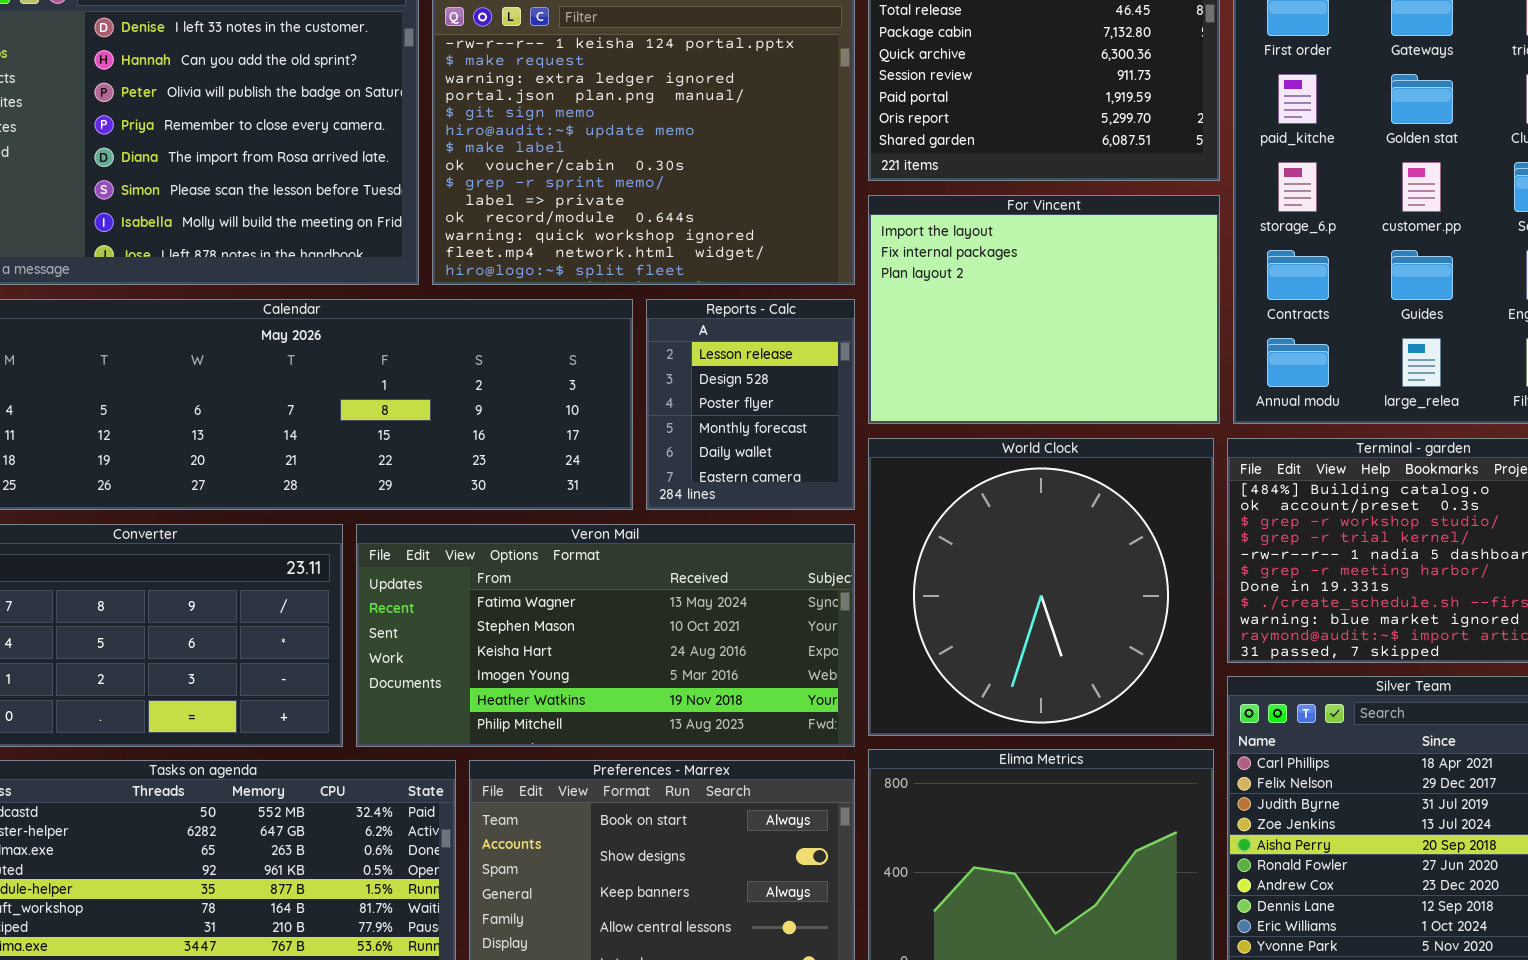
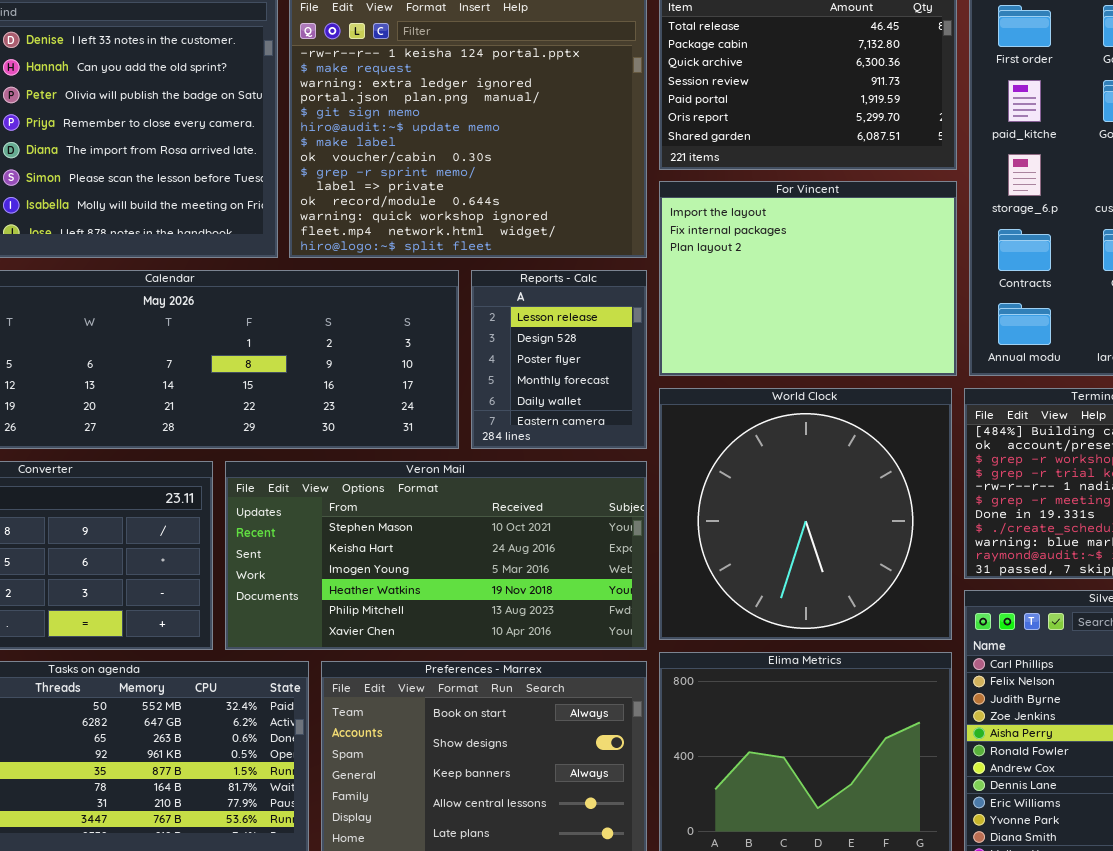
Veron Mail: [356,524,855,747] -> [225,461,647,650], scrolled down 1 row

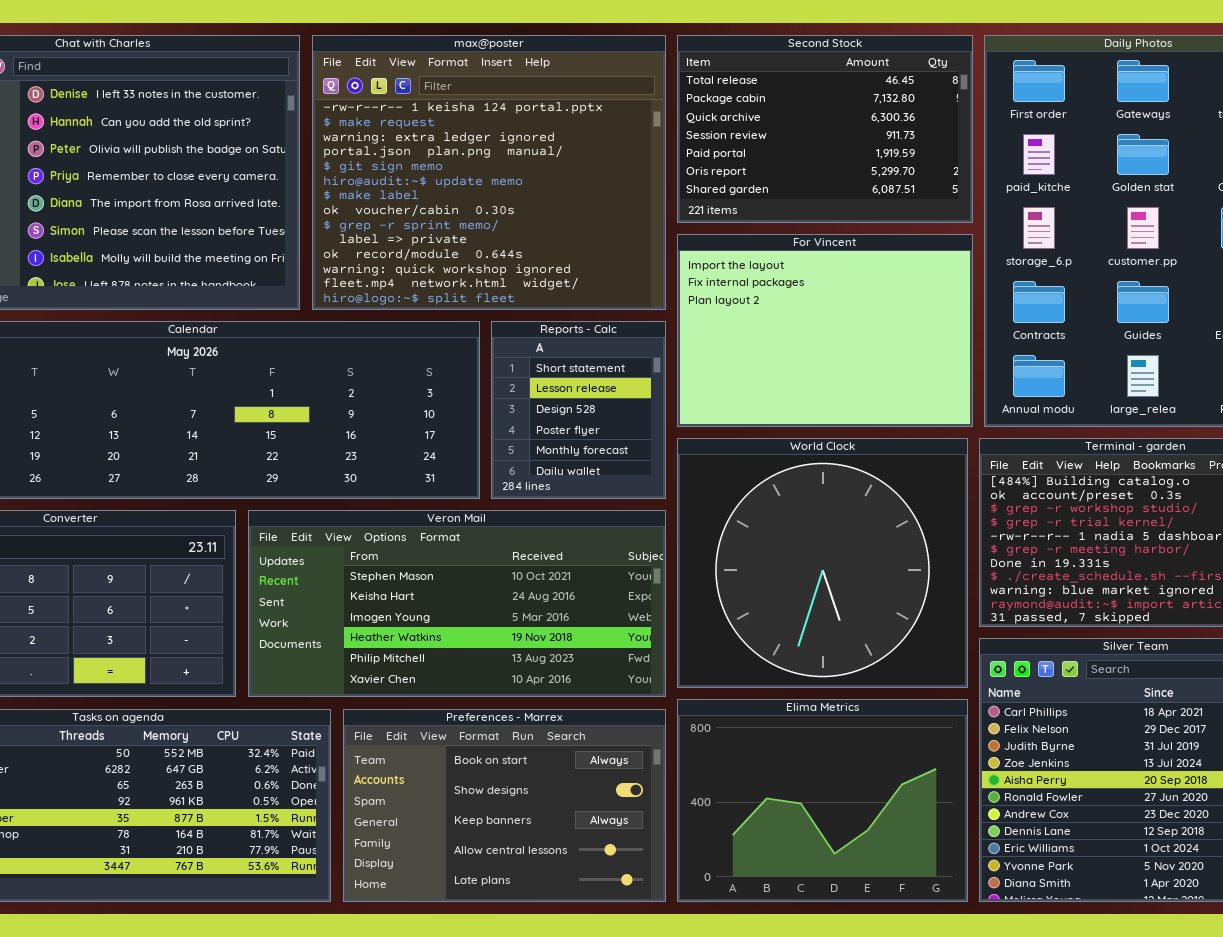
Reports - Calc: [471,270,647,449] -> [491,321,666,499], scrolled up 1 row

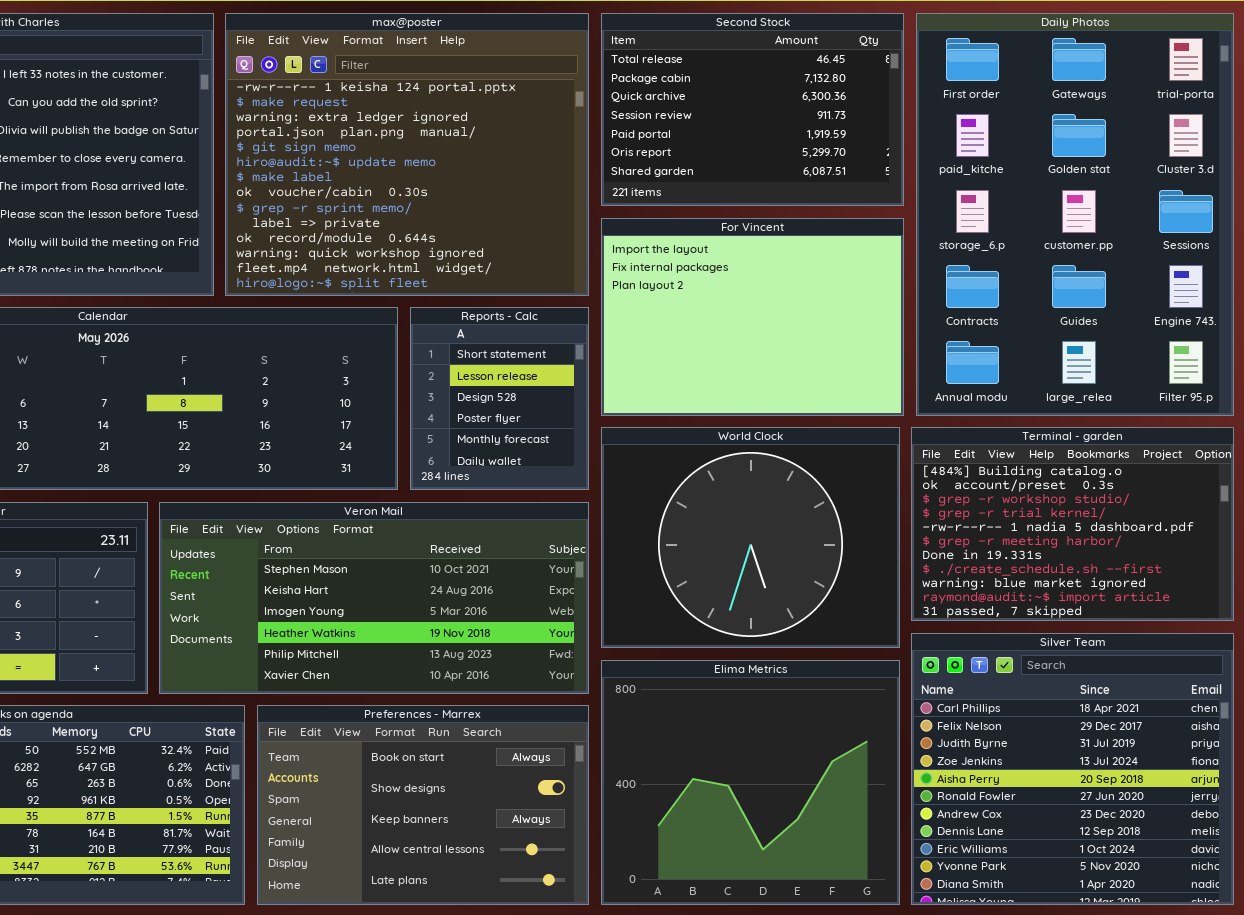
World Clock: [677,438,968,688] -> [601,427,900,648], resized
Elima Metrics: [677,699,968,902] -> [601,660,900,905], resized

